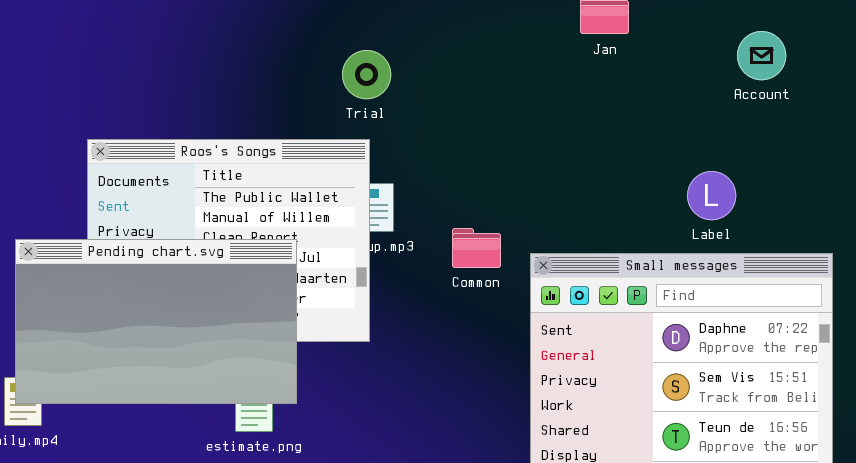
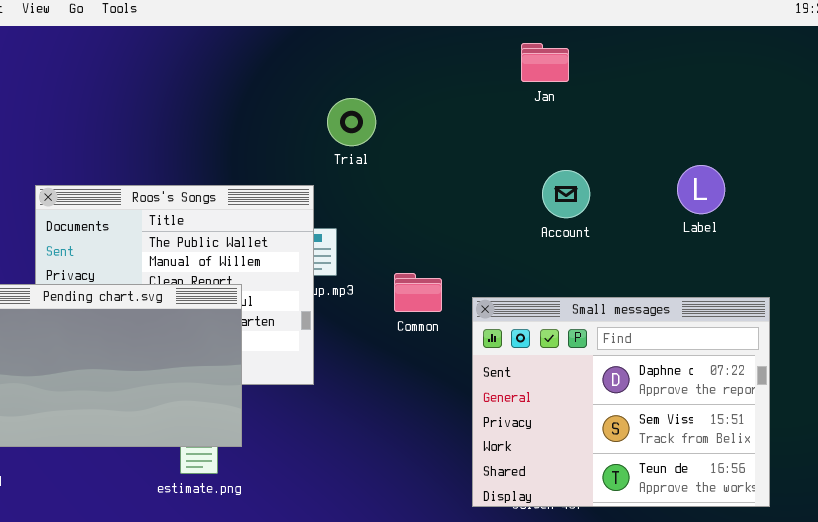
Account: [737,31,786,80] -> [542,170,590,218], moved
Trial: [342,50,391,99] -> [327,98,376,146], moved
Label: [687,171,736,220] -> [677,165,725,214], moved

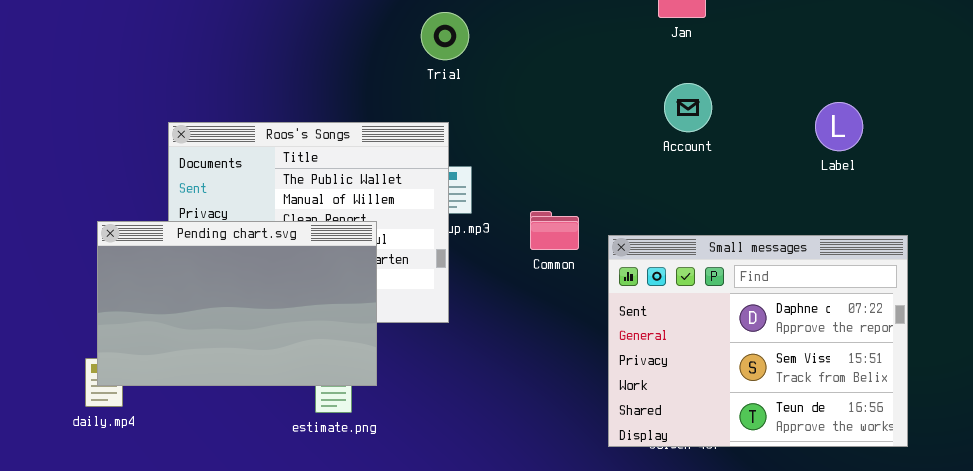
Trial: [327,98,376,146] -> [421,12,469,60], moved
Account: [542,170,590,218] -> [664,83,712,132], moved

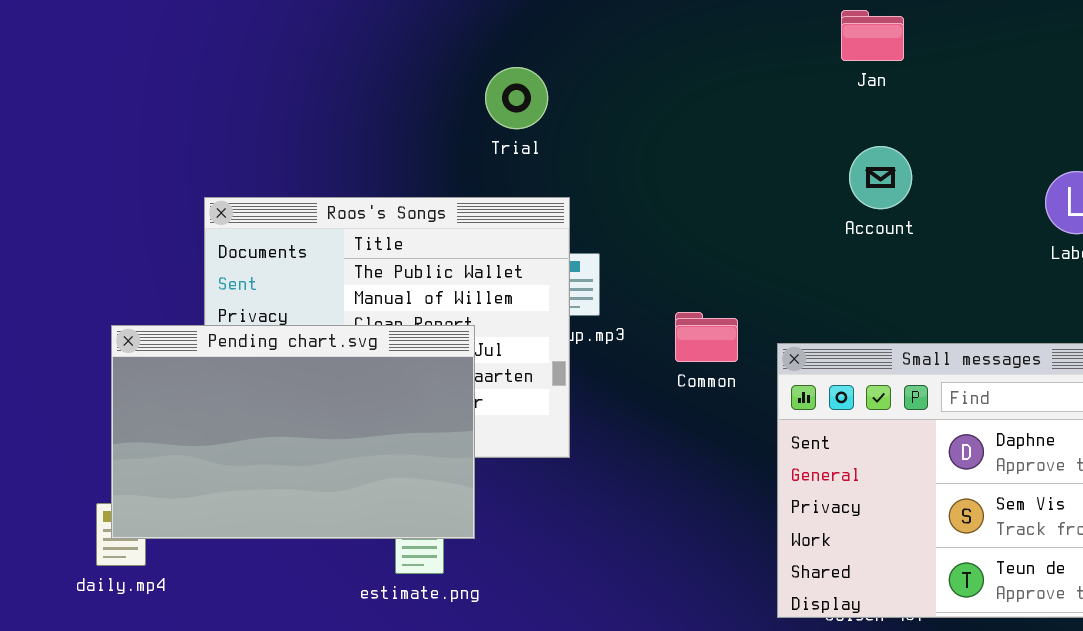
Trial: [421,12,469,60] -> [485,67,548,129], moved

